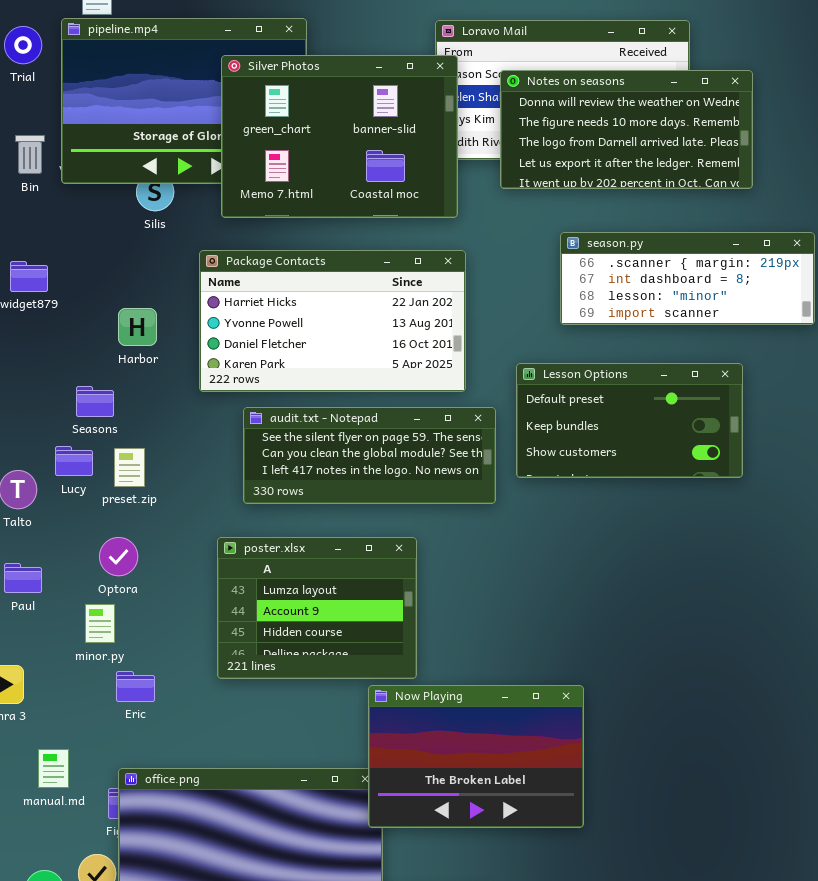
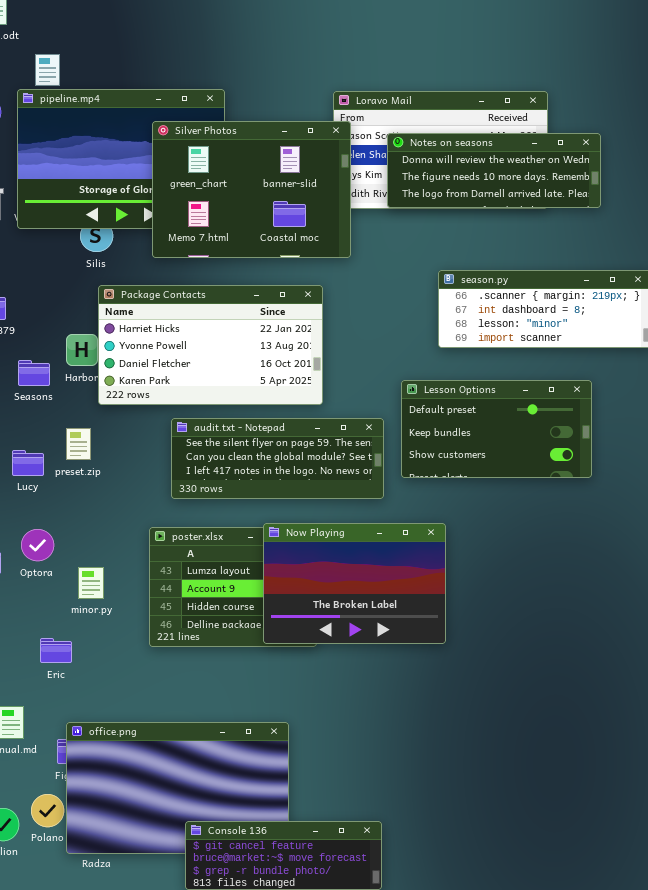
Notes on seasons: [500,70,753,189] -> [387,133,601,208], resized
Package Contacts: [199,250,466,392] -> [98,285,323,405], moved
Seasons: [76,386,114,417] -> [18,360,50,386], moved
preset.zip: [114,448,145,487] -> [66,428,91,460], moved
Optora: [99,537,138,576] -> [21,529,54,561], moved
minor.py: [85,604,115,643] -> [78,567,104,599], moved
Eric: [116,671,155,702] -> [40,638,72,663], moved
Now Playing: [368,685,584,828] -> [263,523,446,644], moved

